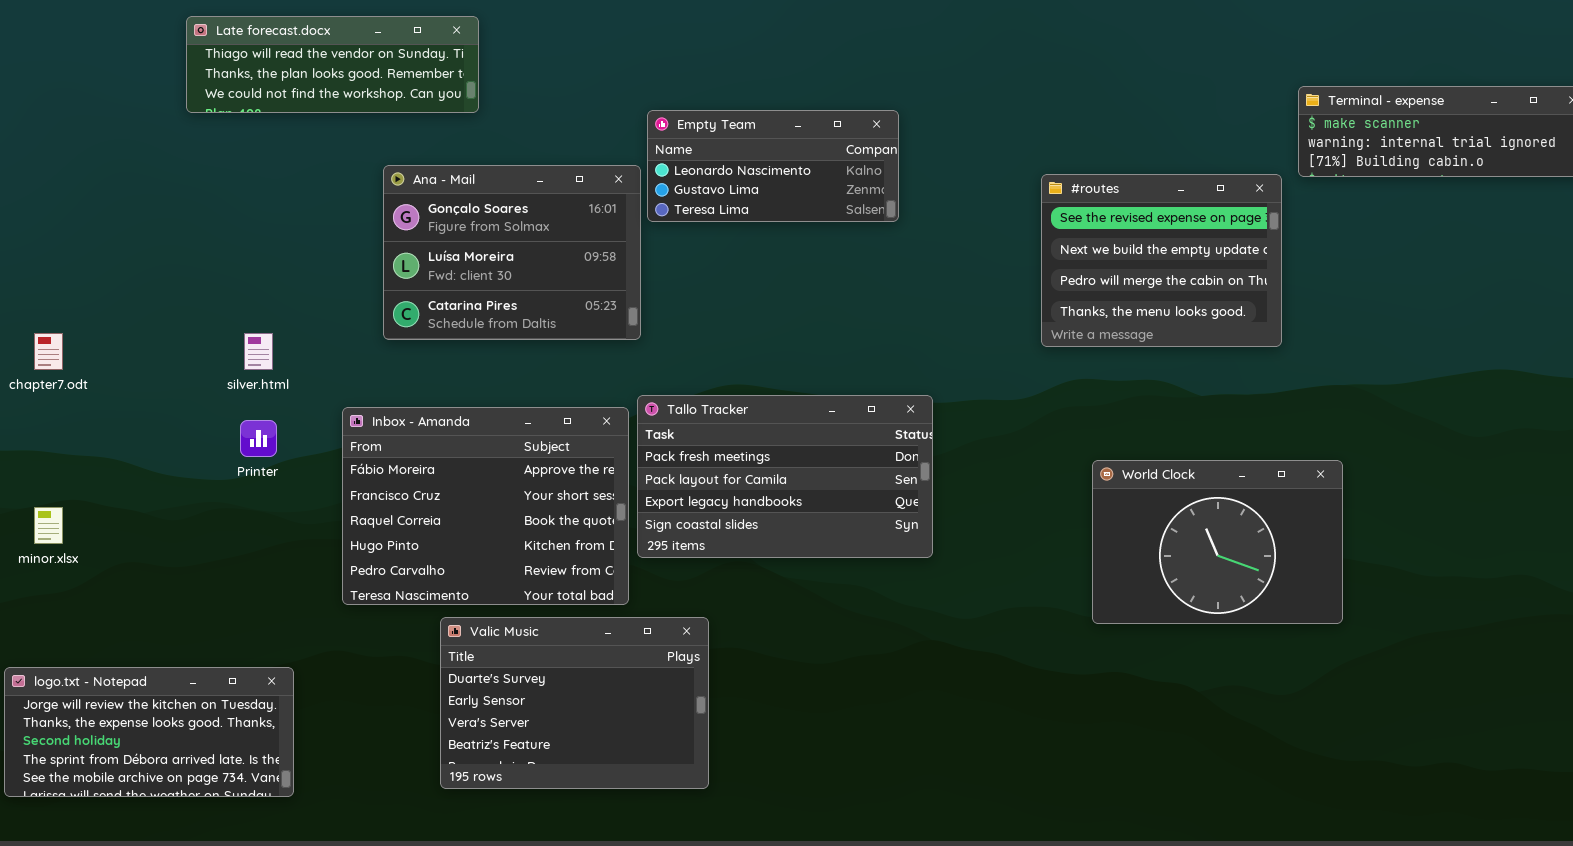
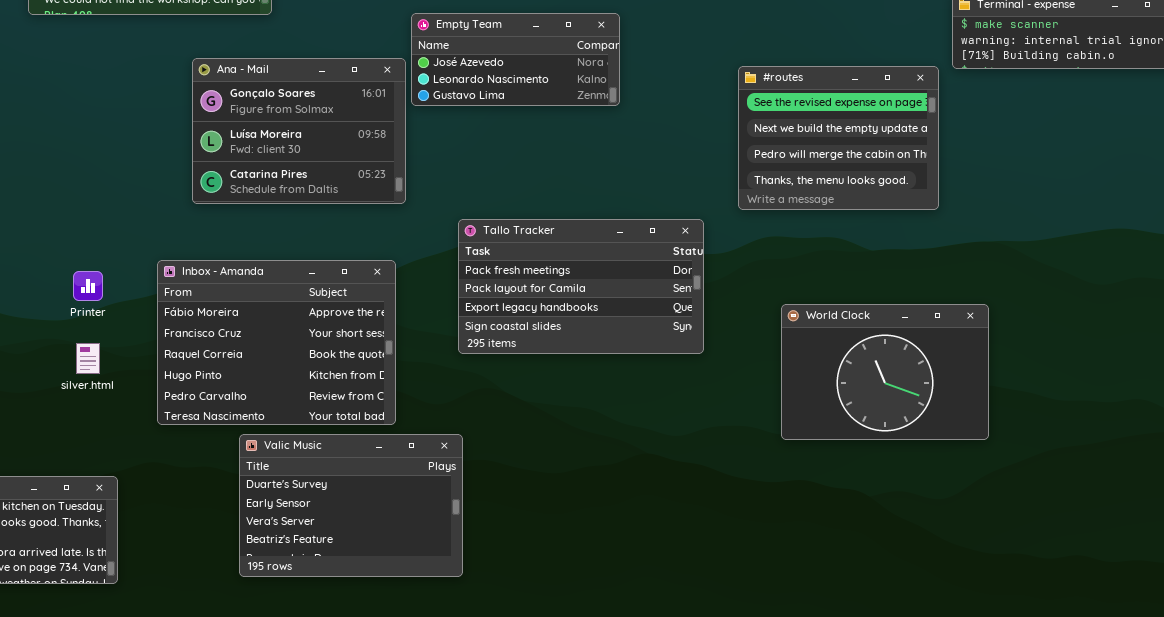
Empty Team: [647,110,899,222] -> [411,13,620,106], scrolled up 1 row
silver.html: [244,333,273,370] -> [76,343,100,374], moved
Tallo Tracker: [637,395,933,558] -> [458,219,704,354], moved

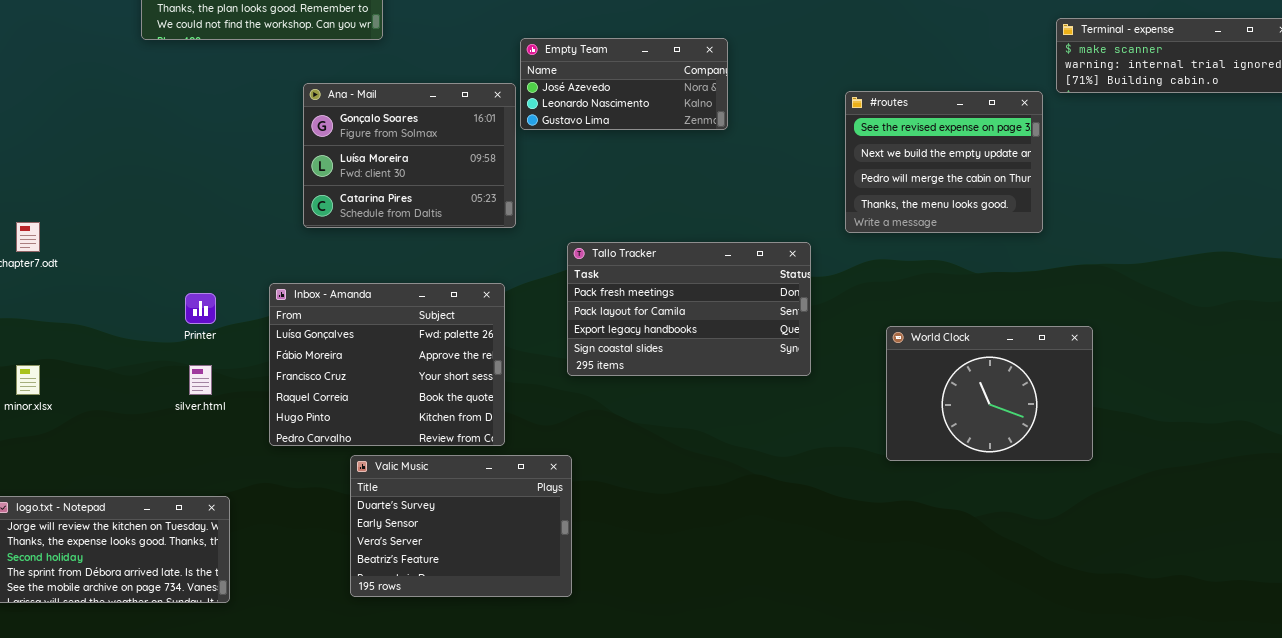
Inbox - Amanda: [157,260,396,425] -> [269,283,505,446], scrolled up 1 row

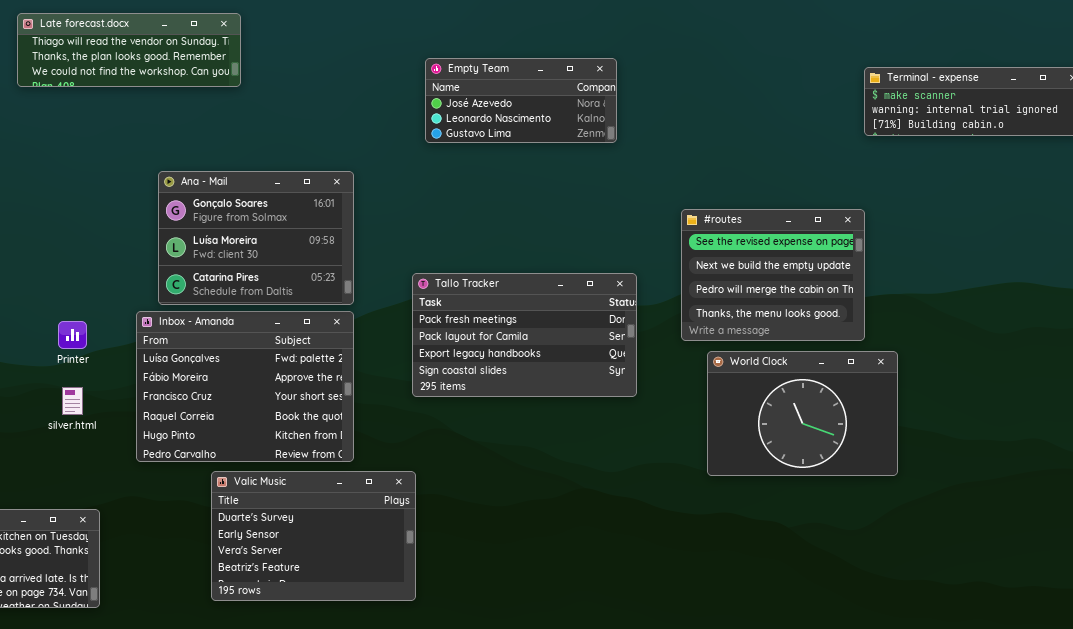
Empty Team: [520,38,728,130] -> [425,58,617,143], moved
Ana - Mail: [303,83,516,228] -> [158,171,354,305], moved
#routes: [845,91,1043,233] -> [681,209,865,341], moved

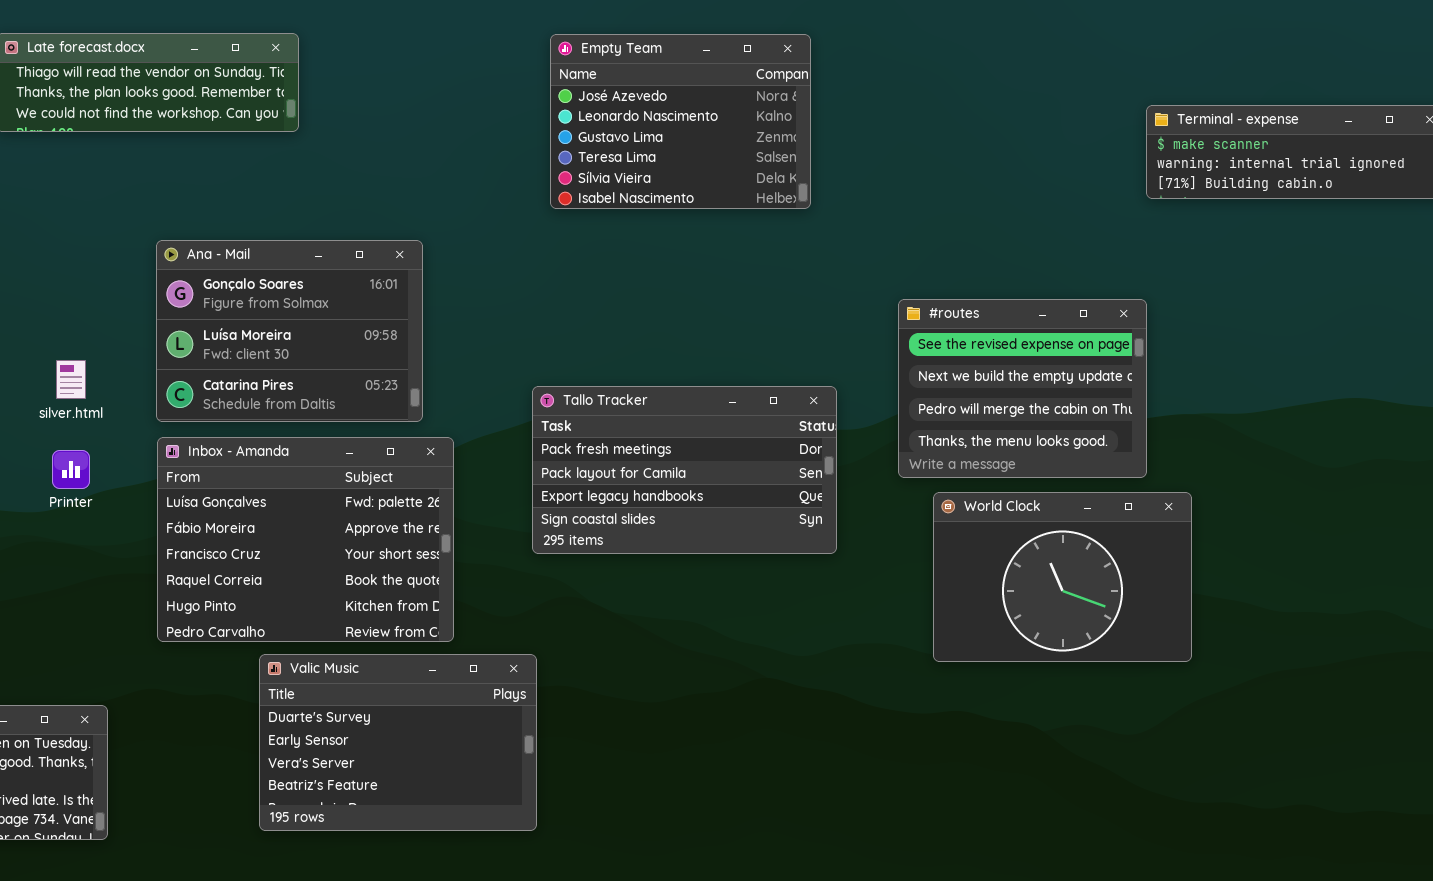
Empty Team: [425,58,617,143] -> [550,34,811,209], resized
Ana - Mail: [158,171,354,305] -> [156,240,423,422], moved
silver.html: [62,387,83,415] -> [56,360,86,399], moved

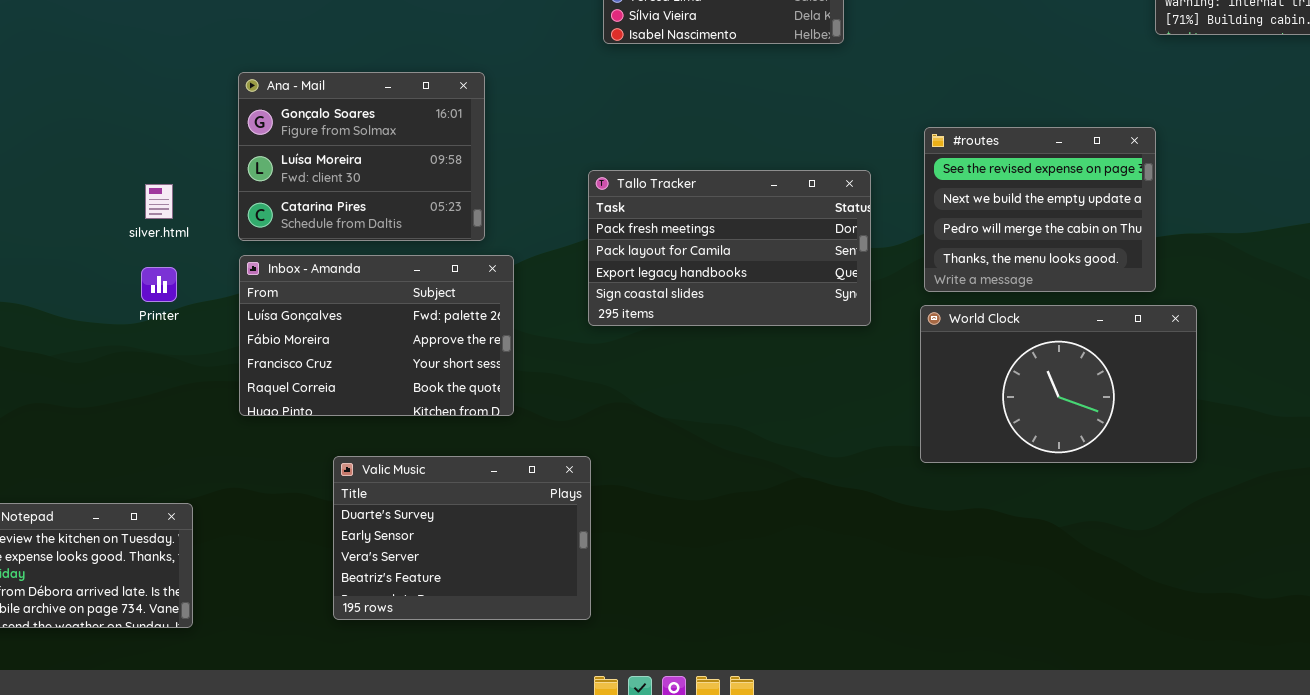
Tallo Tracker: [532,386,837,554] -> [588,170,871,326], moved
Inbox - Amanda: [157,437,454,642] -> [239,255,514,416], resized
World Clock: [933,492,1192,662] -> [920,305,1197,463], resized

